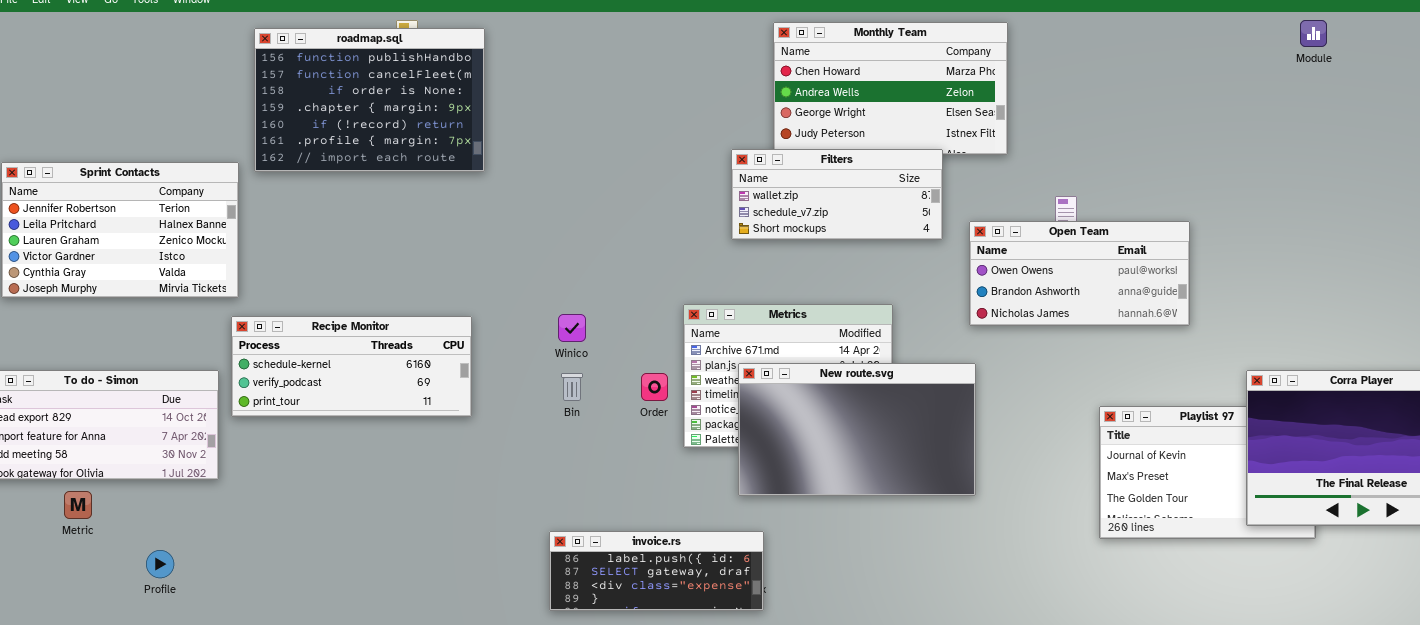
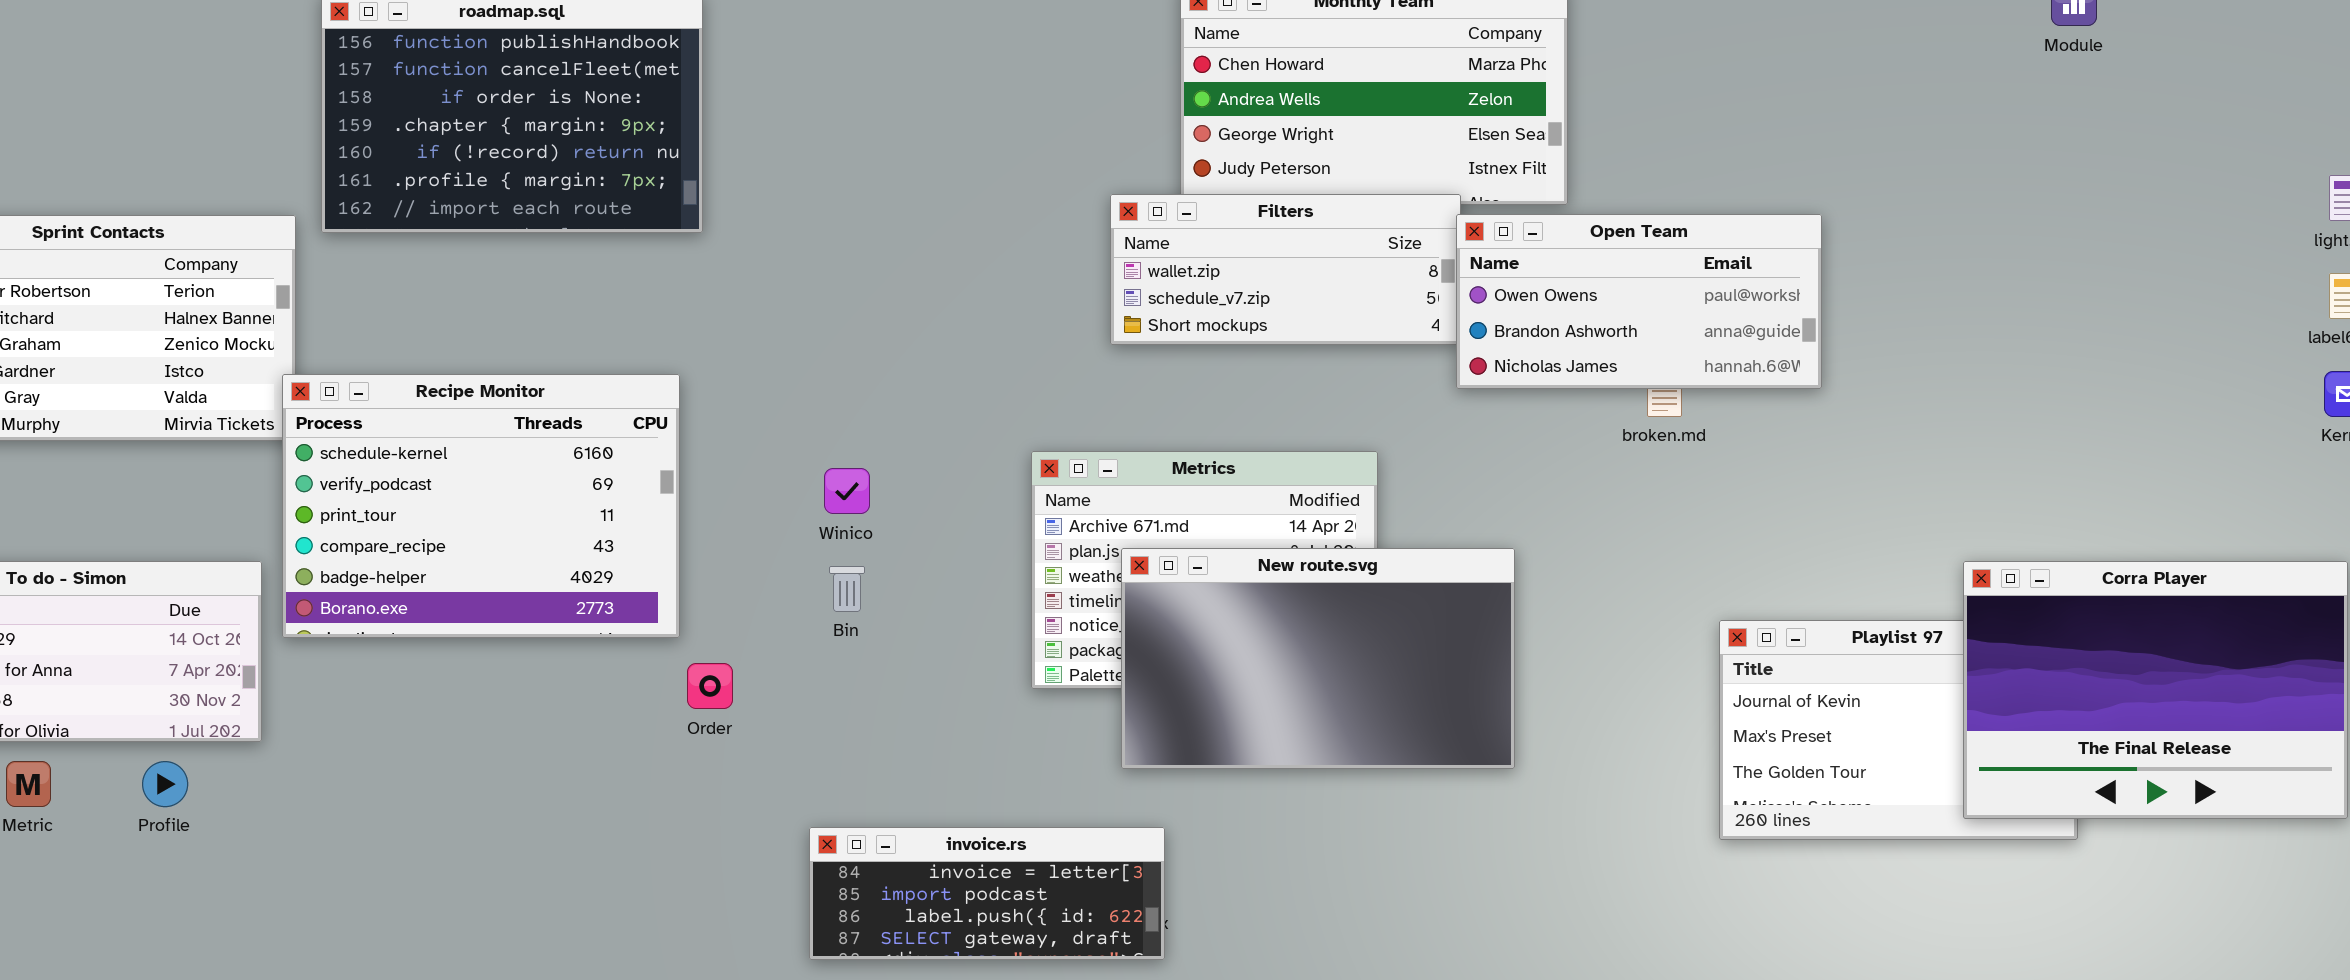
Open Team: [969,221,1190,326] -> [1456,214,1822,389], moved
Recipe Monitor: [231,316,472,417] -> [282,374,680,638], resized
Order: [641,373,668,401] -> [687,663,733,709], moved
invoice.rs: [549,531,764,611] -> [809,827,1165,960], scrolled up 2 rows
Profile: [146,550,174,578] -> [142,761,188,807], moved

